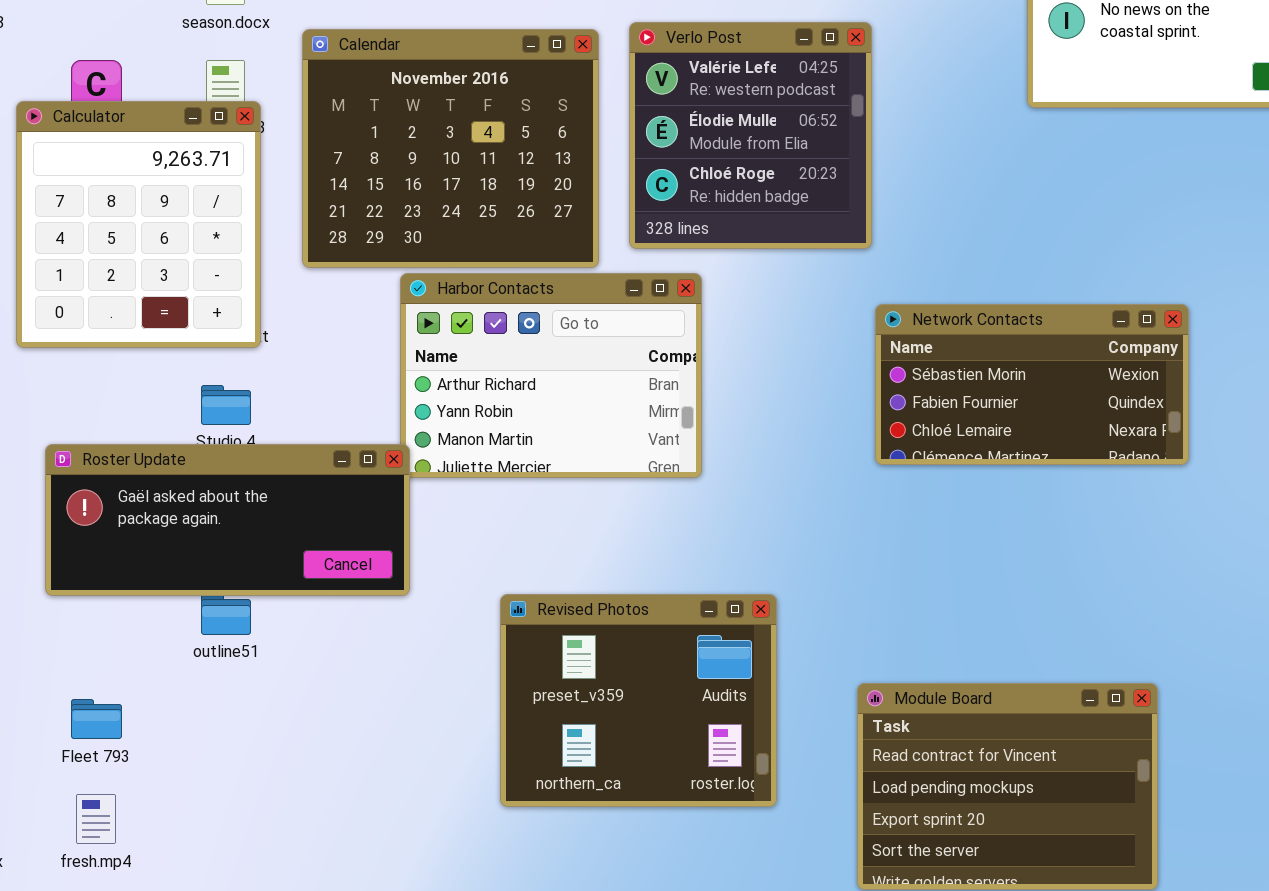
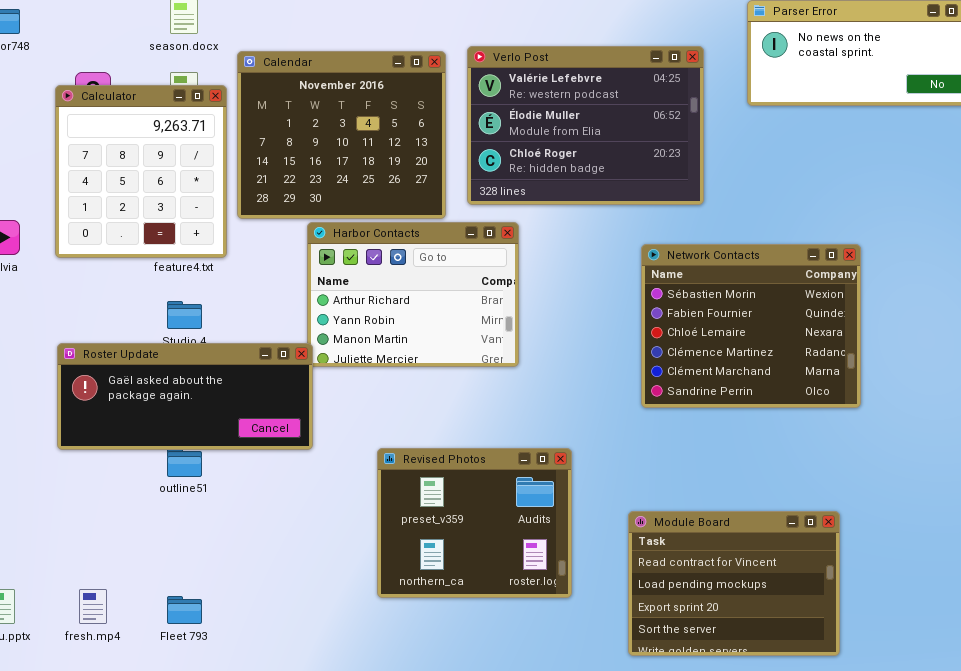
Verlo Post: [629,22,872,249] -> [467,46,704,205], resized
Calculator: [16,101,261,348] -> [55,85,227,258], moved
Network Contacts: [875,304,1189,465] -> [641,244,861,408], resized
Fleet 793: [71,699,122,739] -> [167,596,202,624], moved

